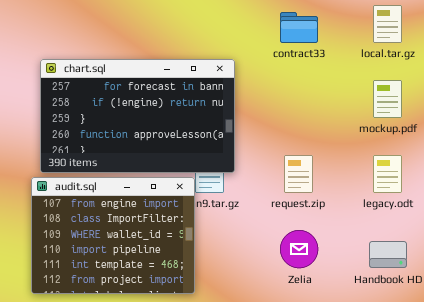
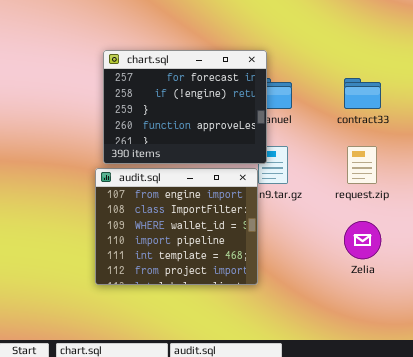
contract33: [280,12,318,43] -> [344,78,381,109], moved
chart.sql: [40,59,235,173] -> [103,50,267,164], resized

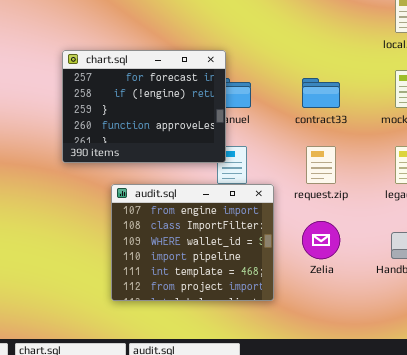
audit.sql: [95,168,258,285] -> [111,184,274,301], moved

